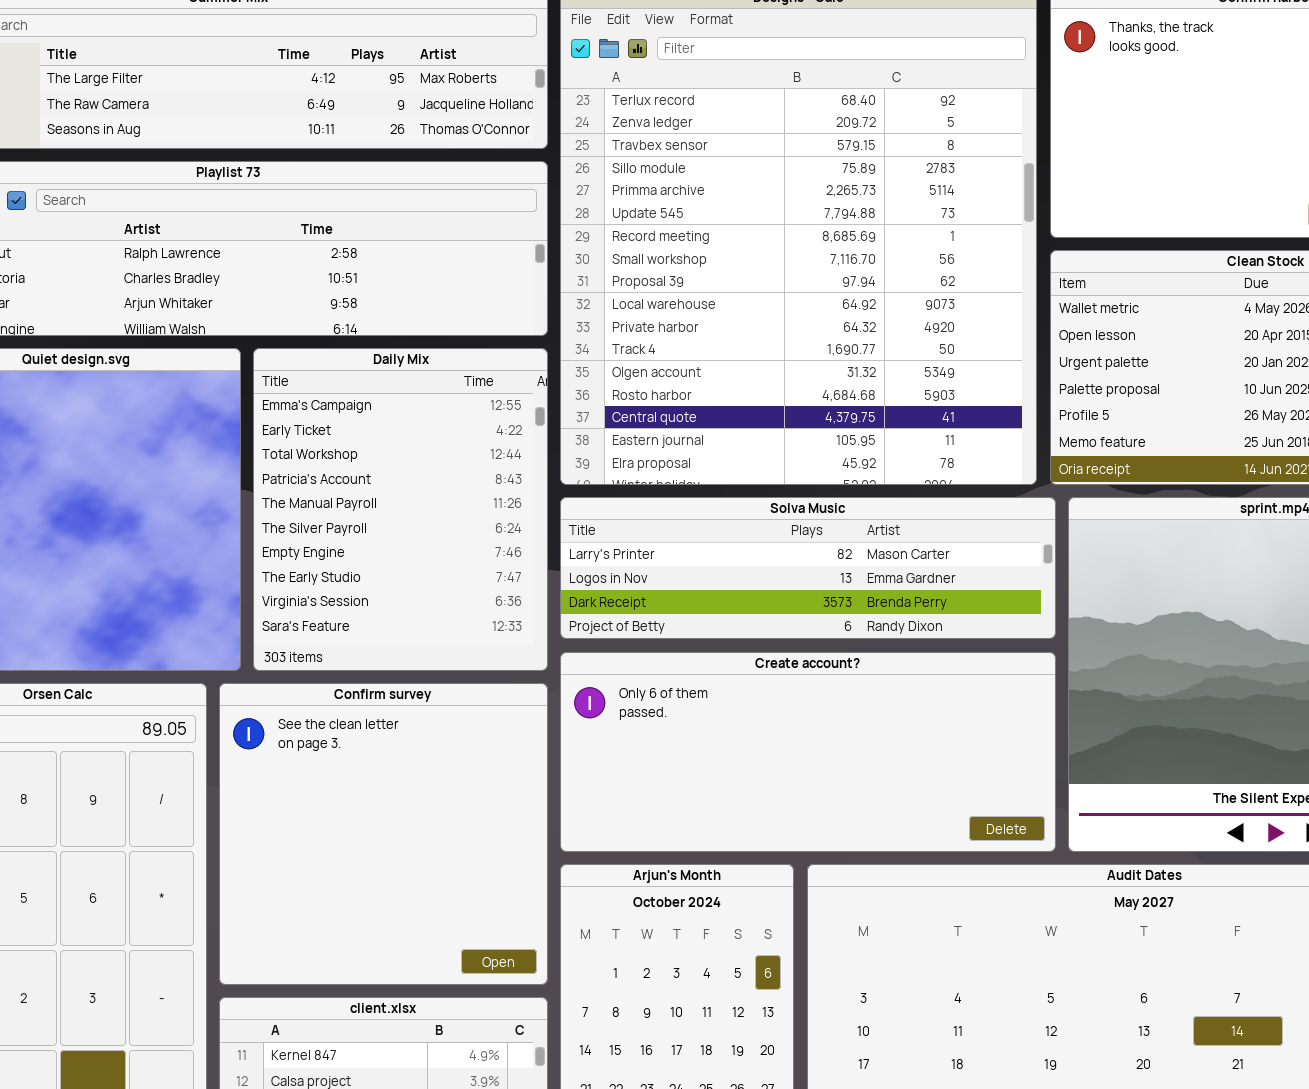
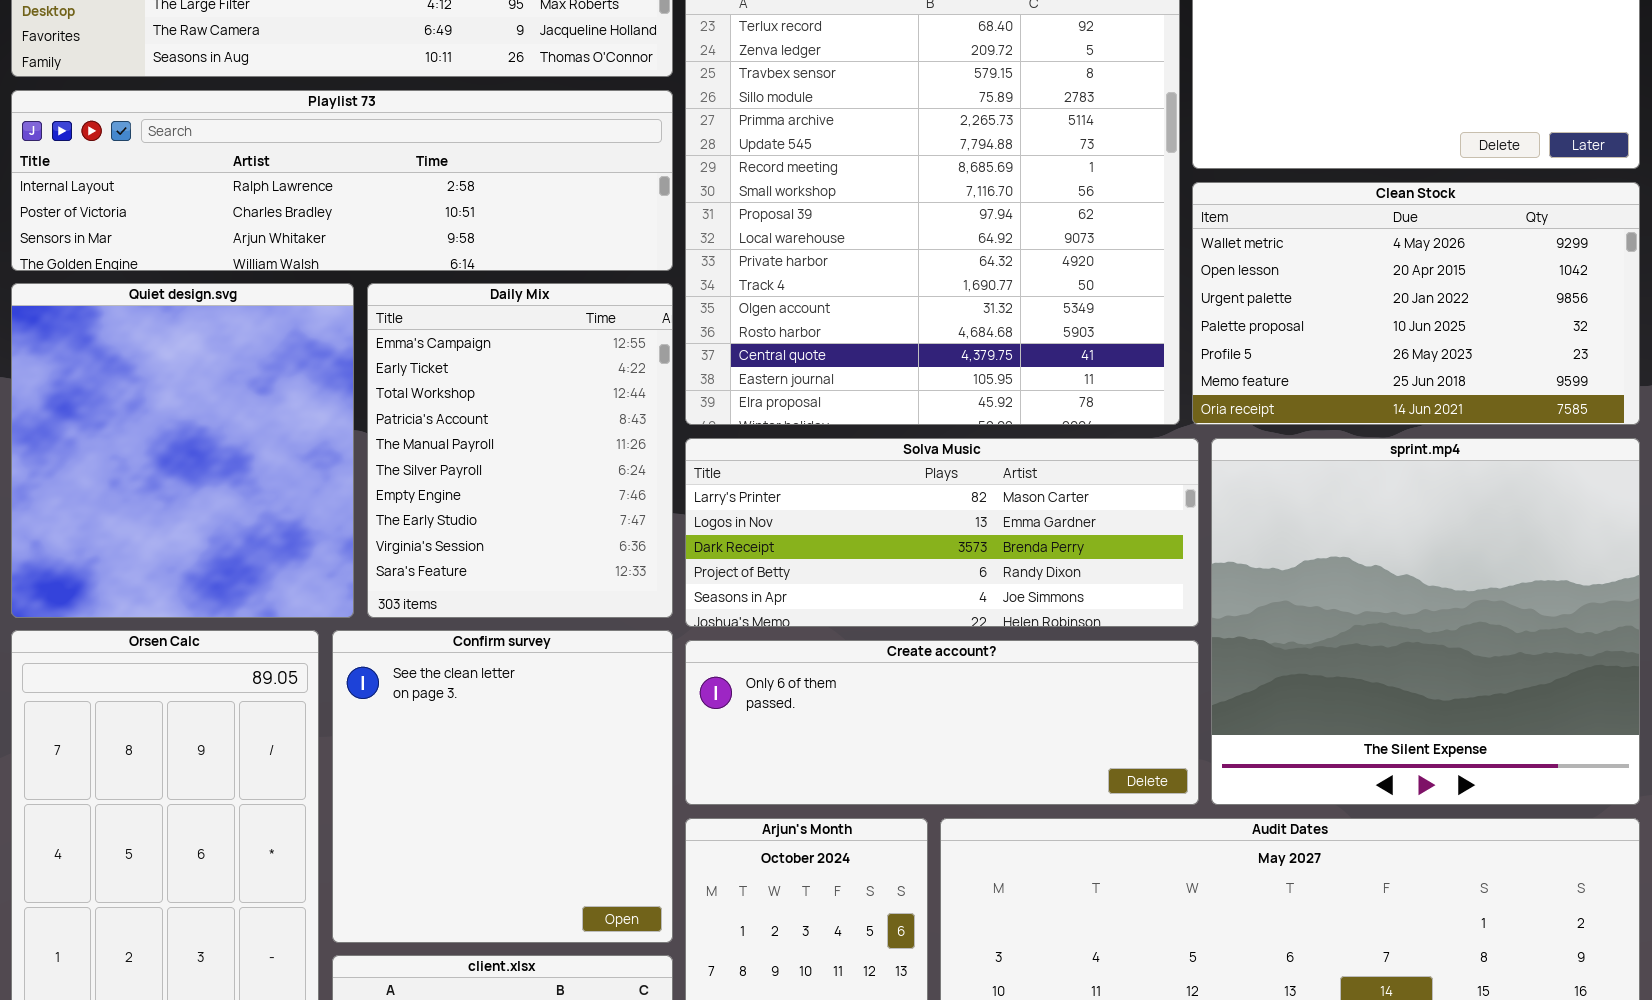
Solva Music: [560,497,1056,639] -> [685,438,1199,627], resized
Create account?: [560,652,1056,852] -> [685,640,1199,805], resized

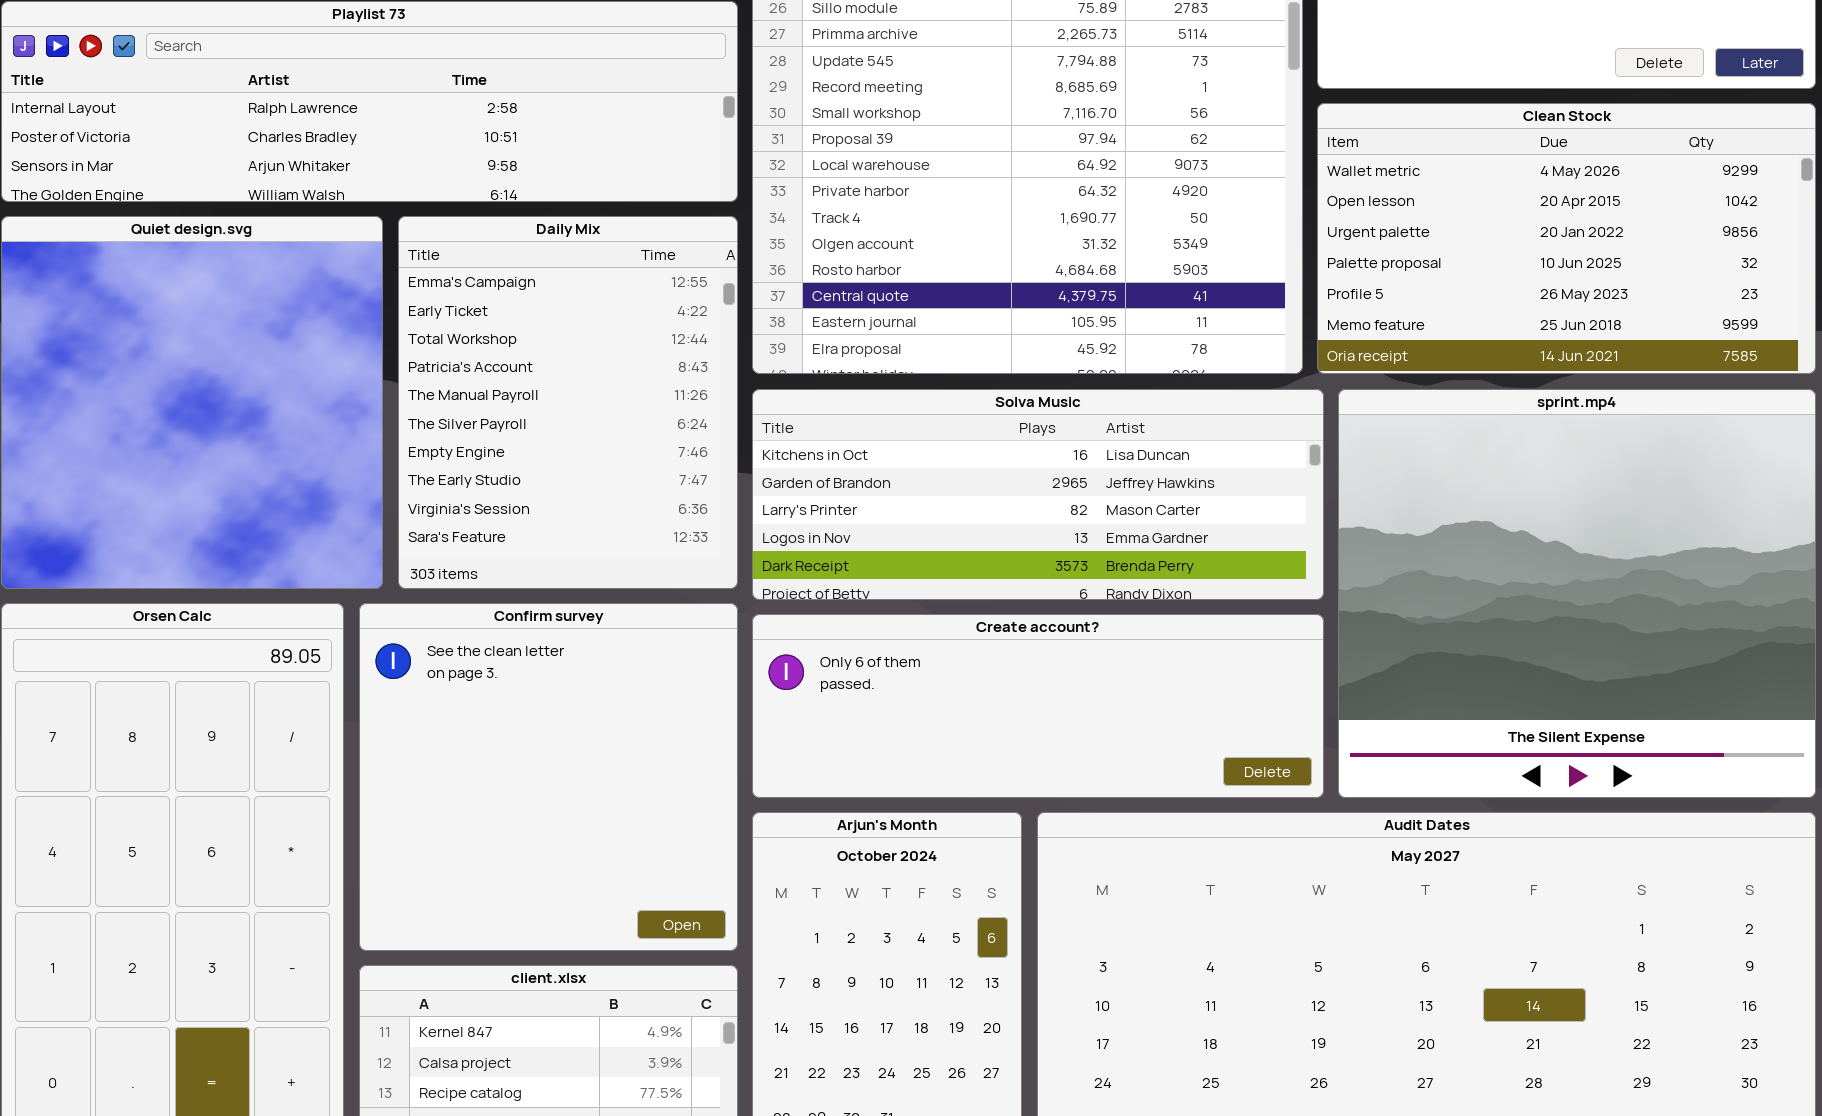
Solva Music: [685,438,1199,627] -> [752,389,1324,600], scrolled up 2 rows

